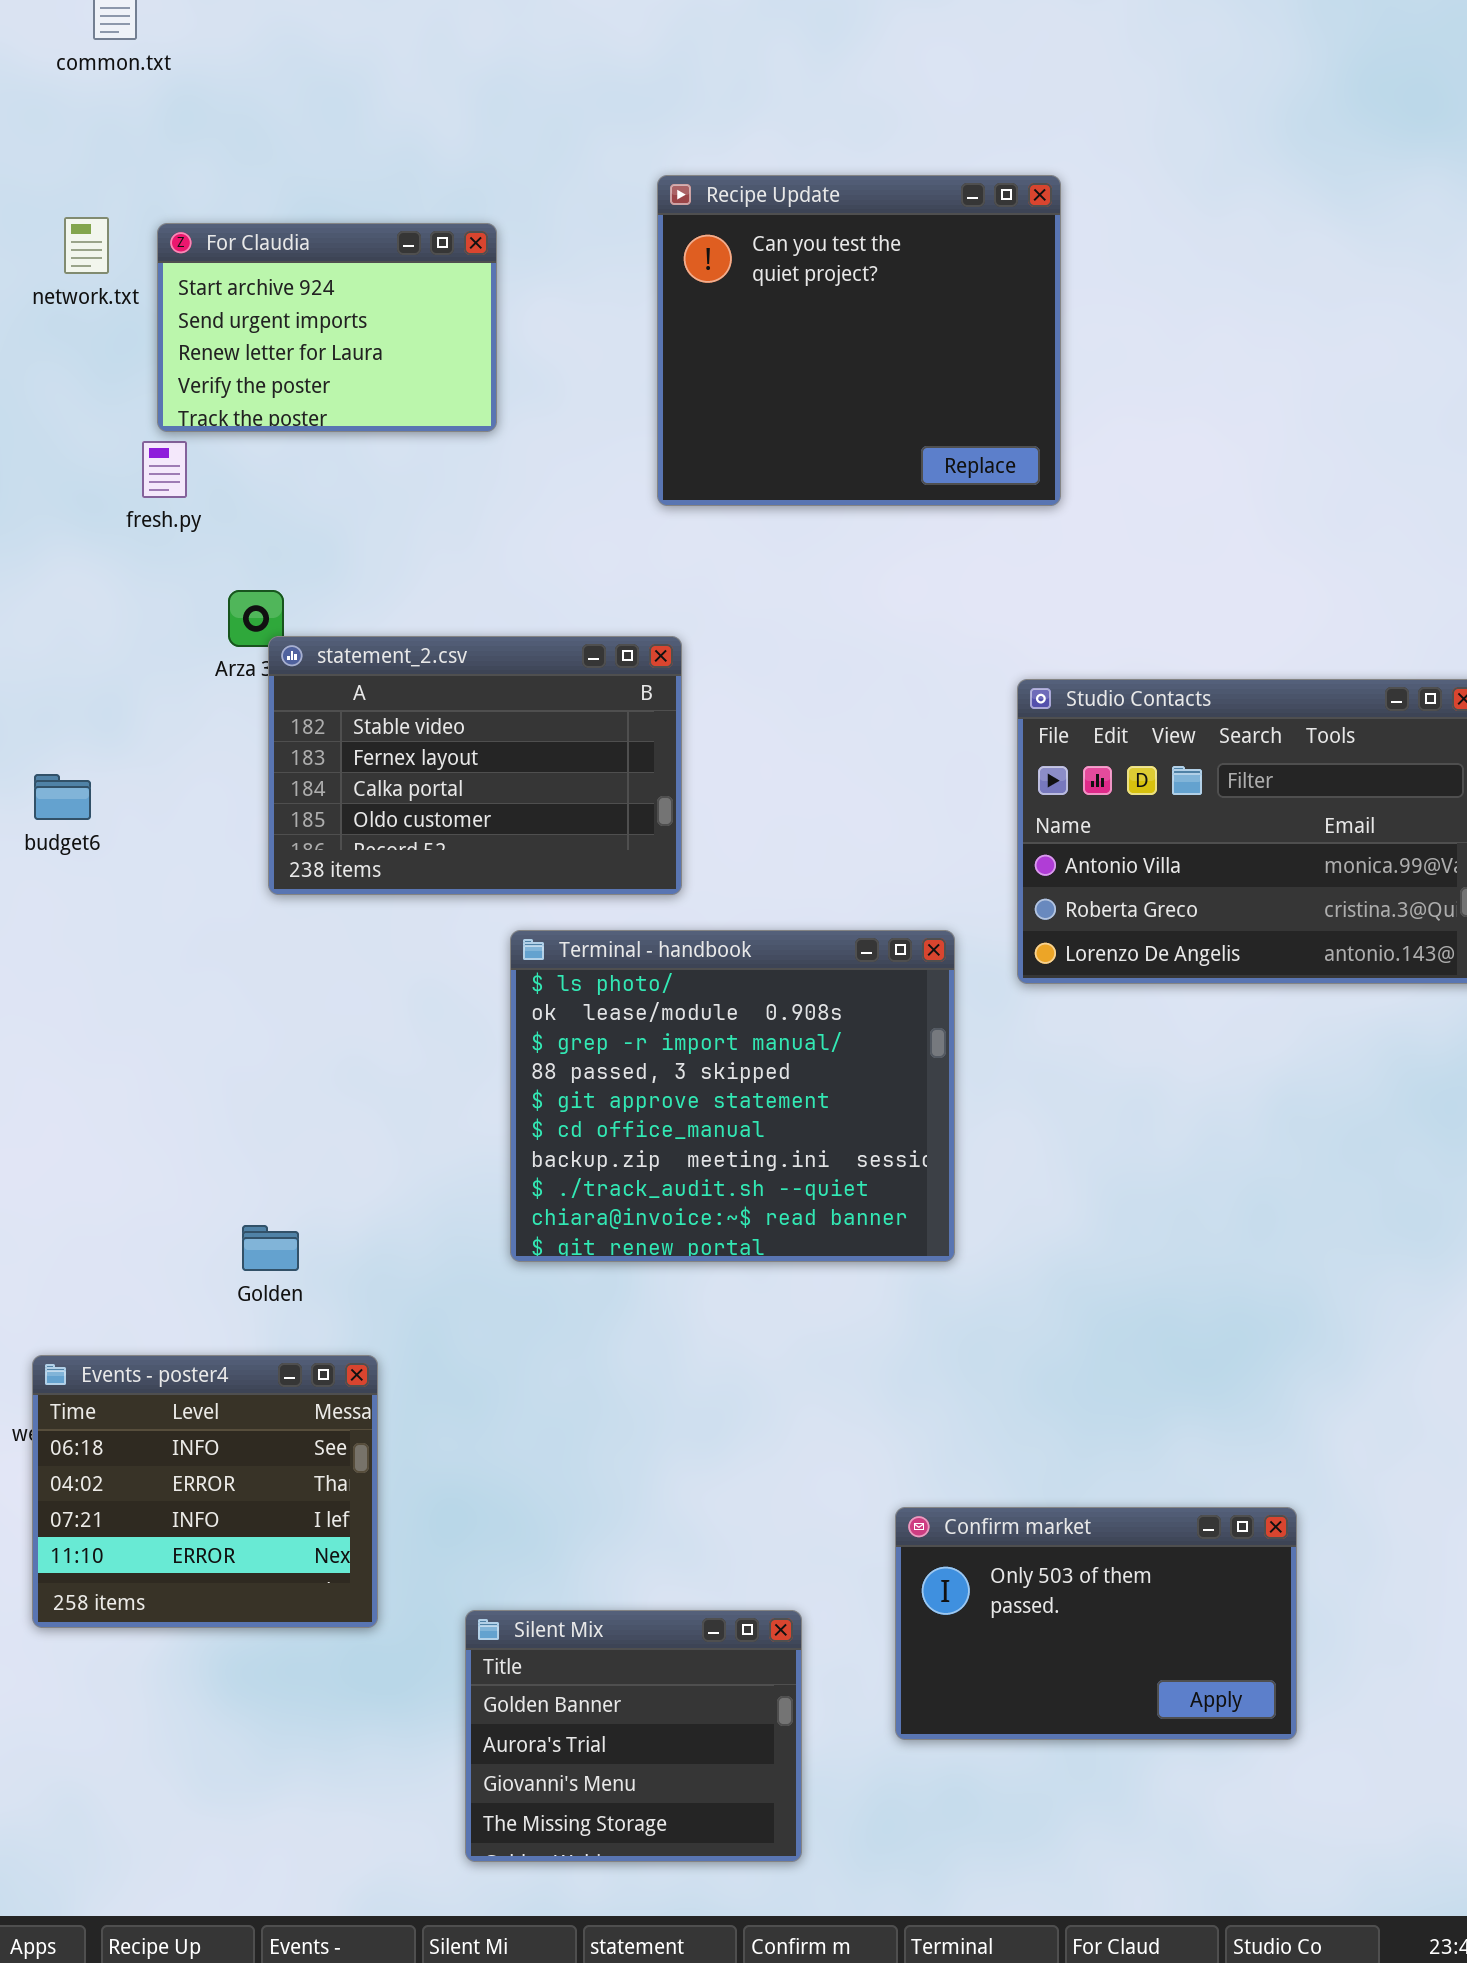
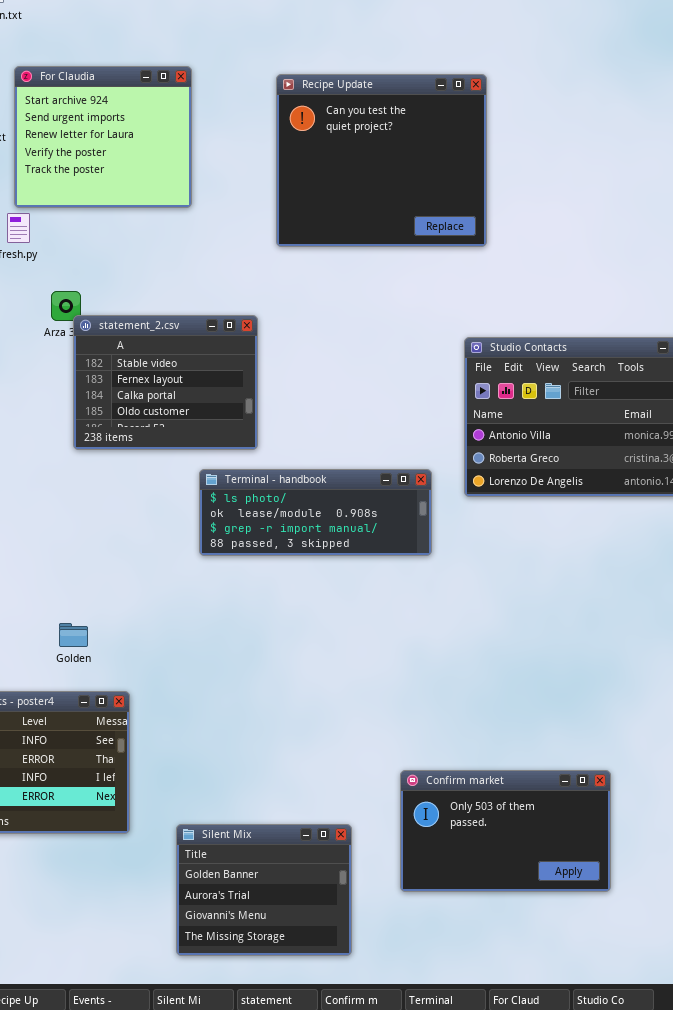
For Claudia: [157,223,497,432] -> [14,66,192,208], resized
statement_2.csv: [268,636,682,895] -> [73,315,258,450], resized
Terminal - handbook: [510,930,955,1262] -> [199,469,432,556], resized

